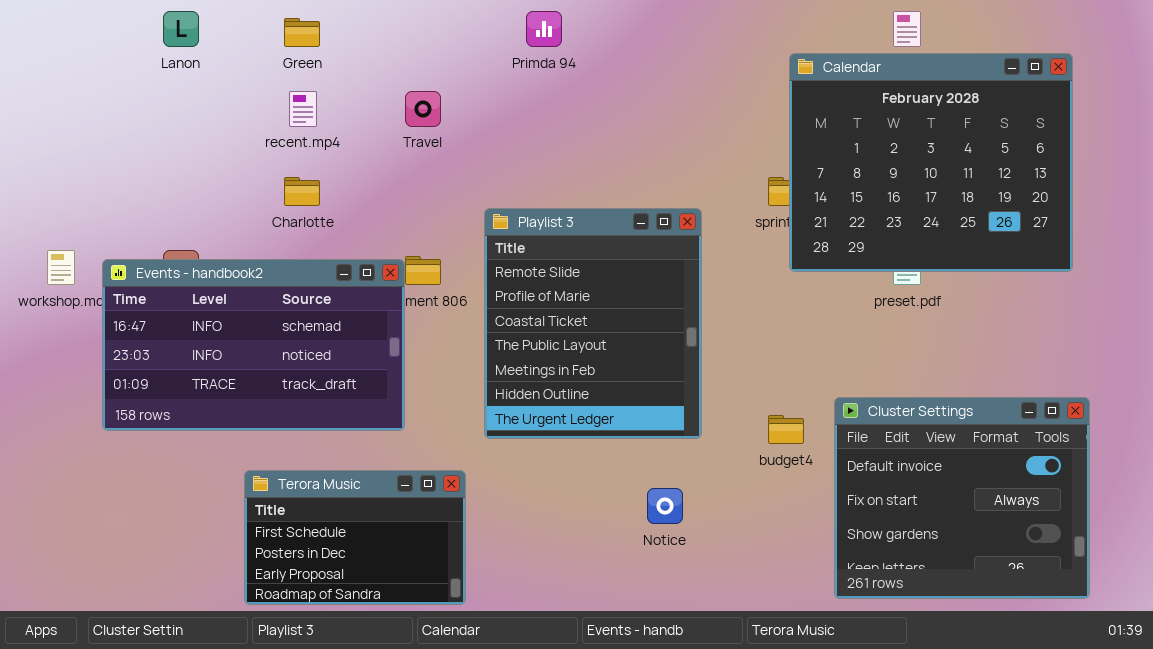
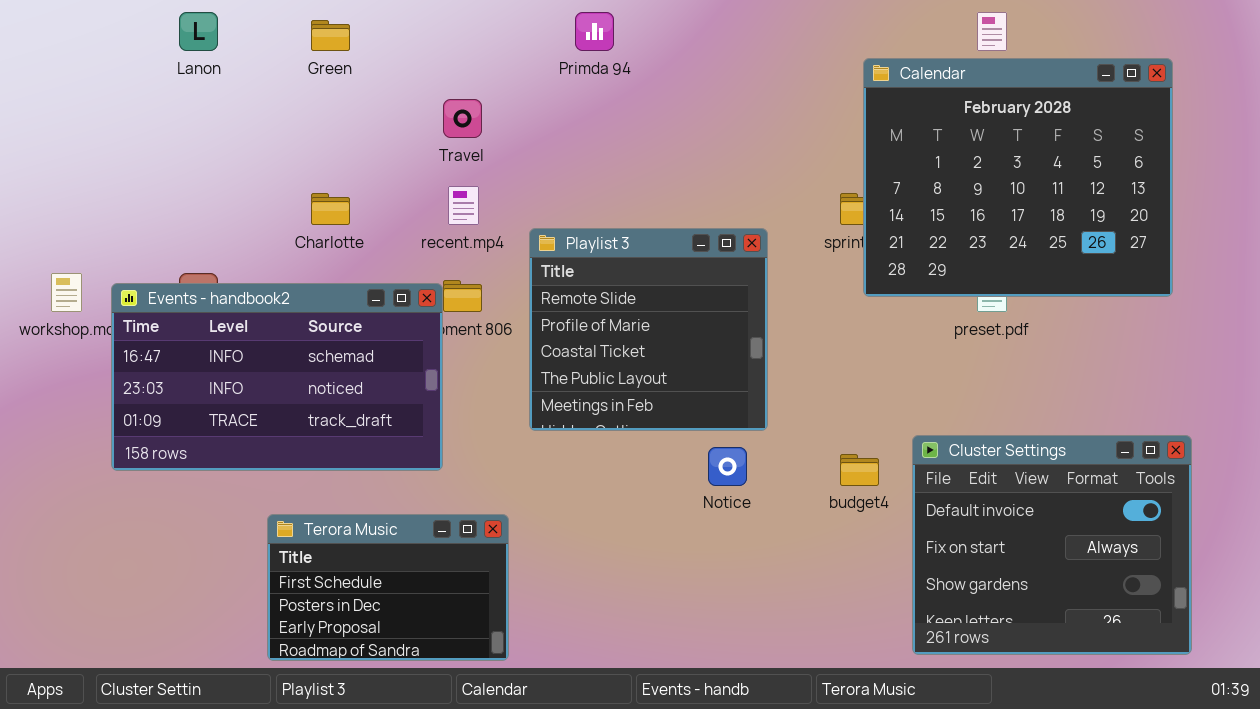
recent.mp4: [289,91,317,127] -> [448,186,479,225], moved
Playlist 3: [484,208,702,439] -> [529,228,768,431], resized
Notice: [647,488,683,524] -> [708,447,747,486], moved

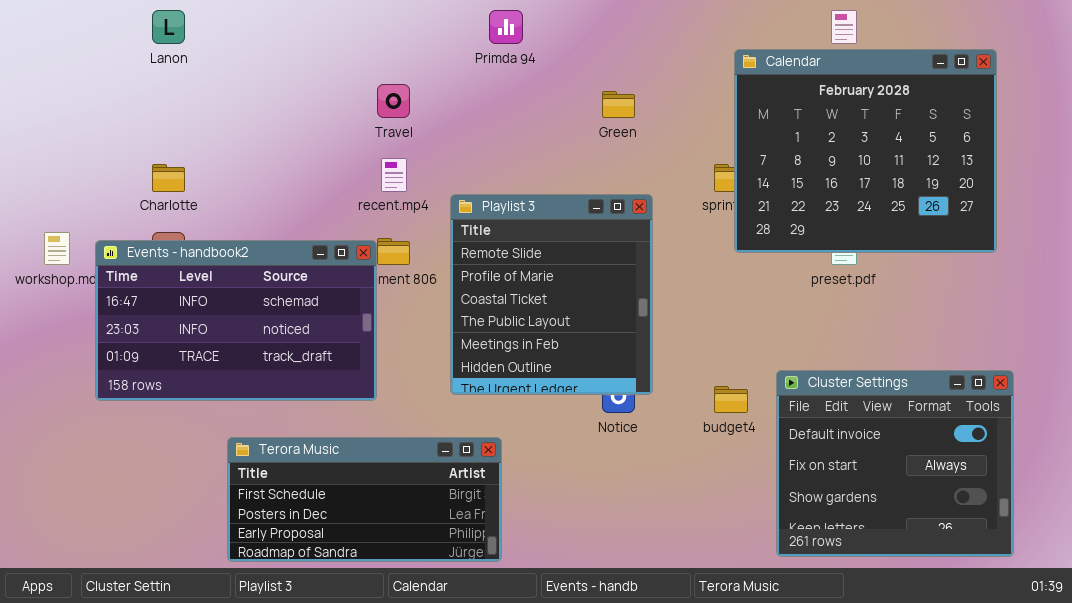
Green: [311,20,350,51] -> [602,91,635,118], moved
Charlotte: [311,193,350,225] -> [152,164,185,192], moved
Playlist 3: [529,228,768,431] -> [450,194,653,395], resized
Terora Music: [267,514,509,661] -> [227,437,502,562], resized

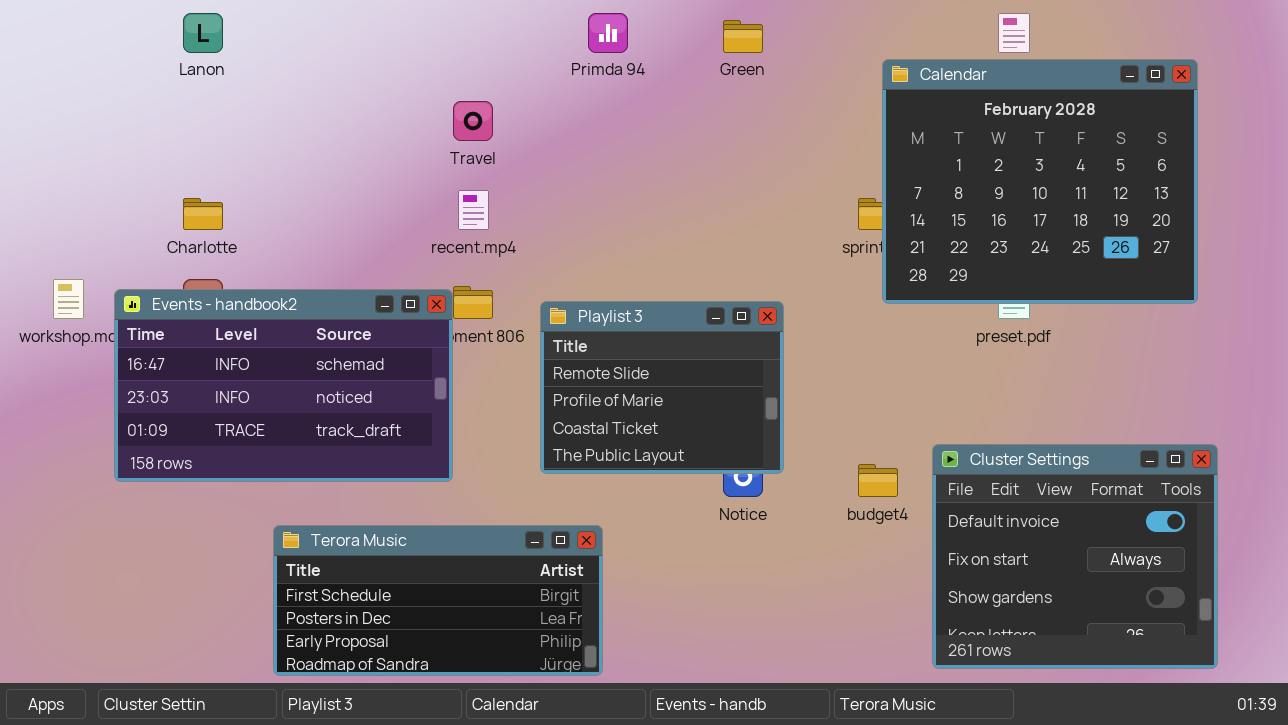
Green: [602,91,635,118] -> [723,20,763,53], moved
Playlist 3: [450,194,653,395] -> [540,301,784,474], resized

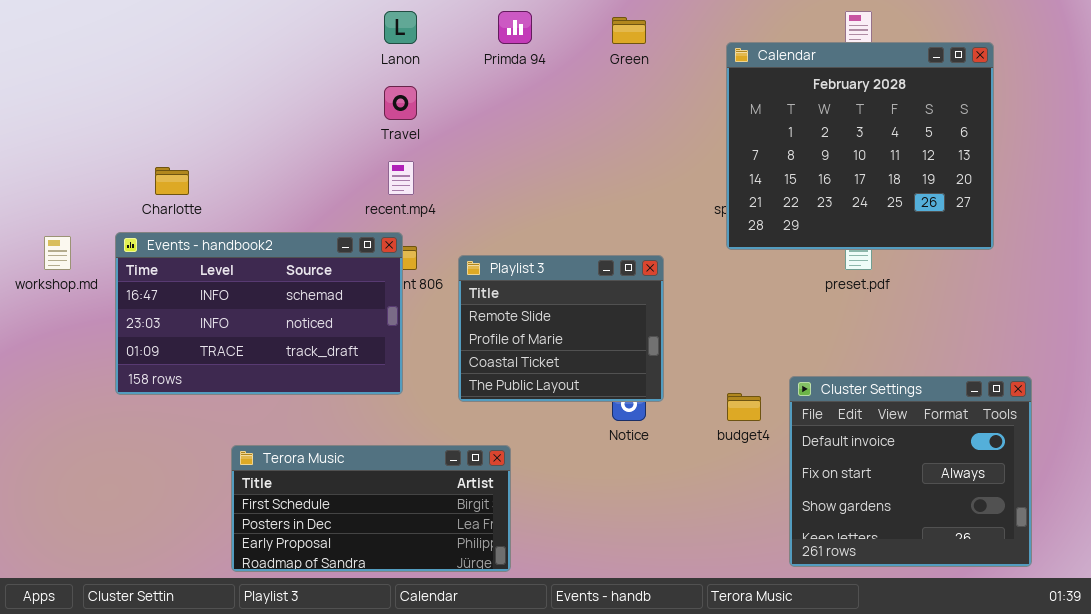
Lanon: [183,13,223,53] -> [384,11,417,44], moved
Calendar: [882,59,1198,304] -> [726,42,994,250], moved
Events - handbook2: [114,289,453,482] -> [115,232,403,395], moved

